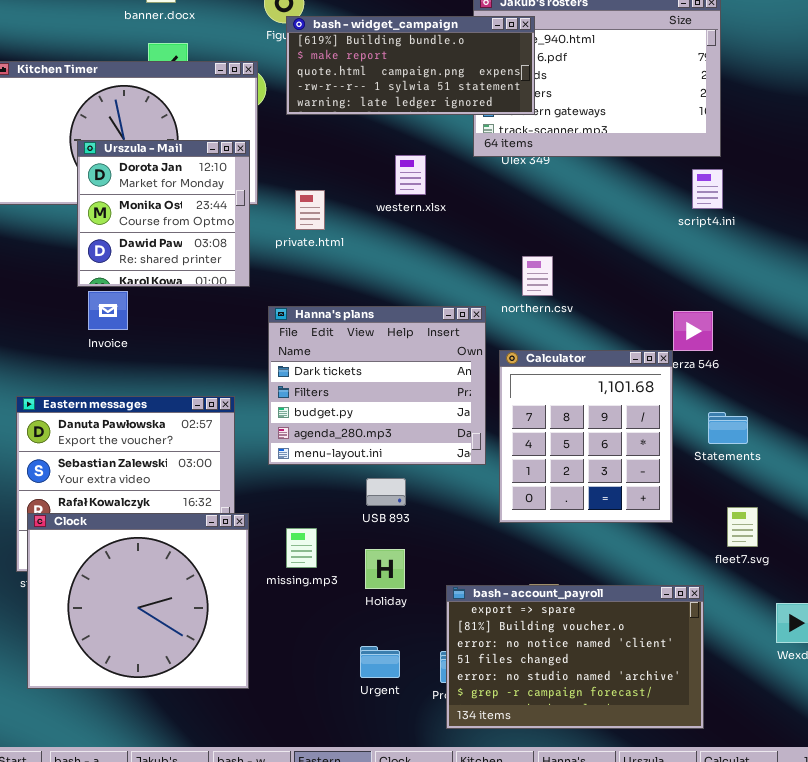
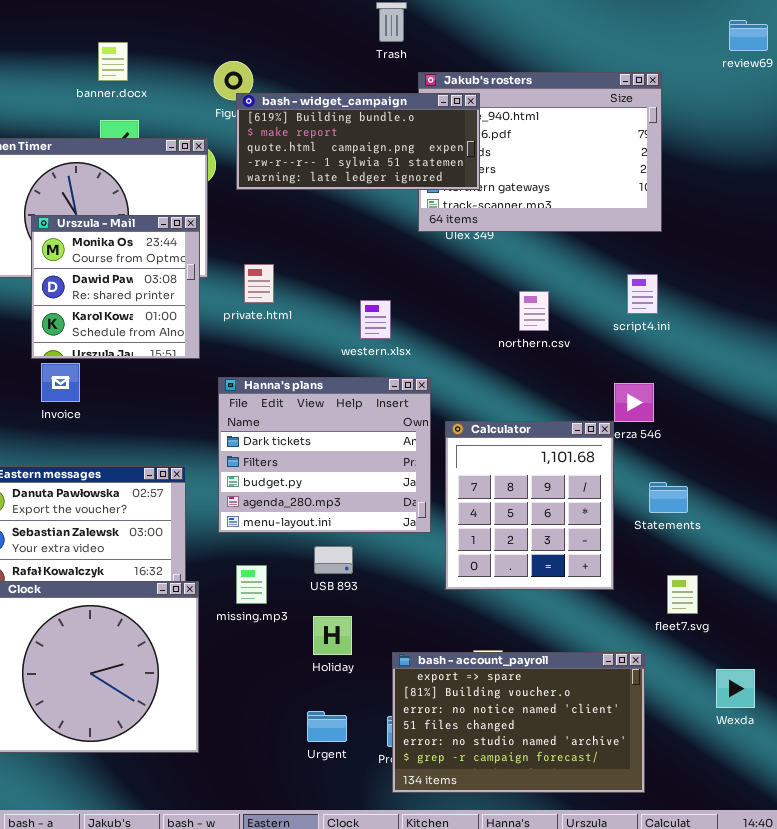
Urszula - Mail: [77,140,250,287] -> [31,215,200,359], scrolled down 1 row
western.xlsx: [395,155,426,195] -> [360,300,391,339], moved
script4.ini: [692,169,723,209] -> [627,274,658,314], moved
northern.csv: [522,256,553,296] -> [519,291,549,331], moved
missing.mp3: [286,528,317,568] -> [236,565,267,604], moved

